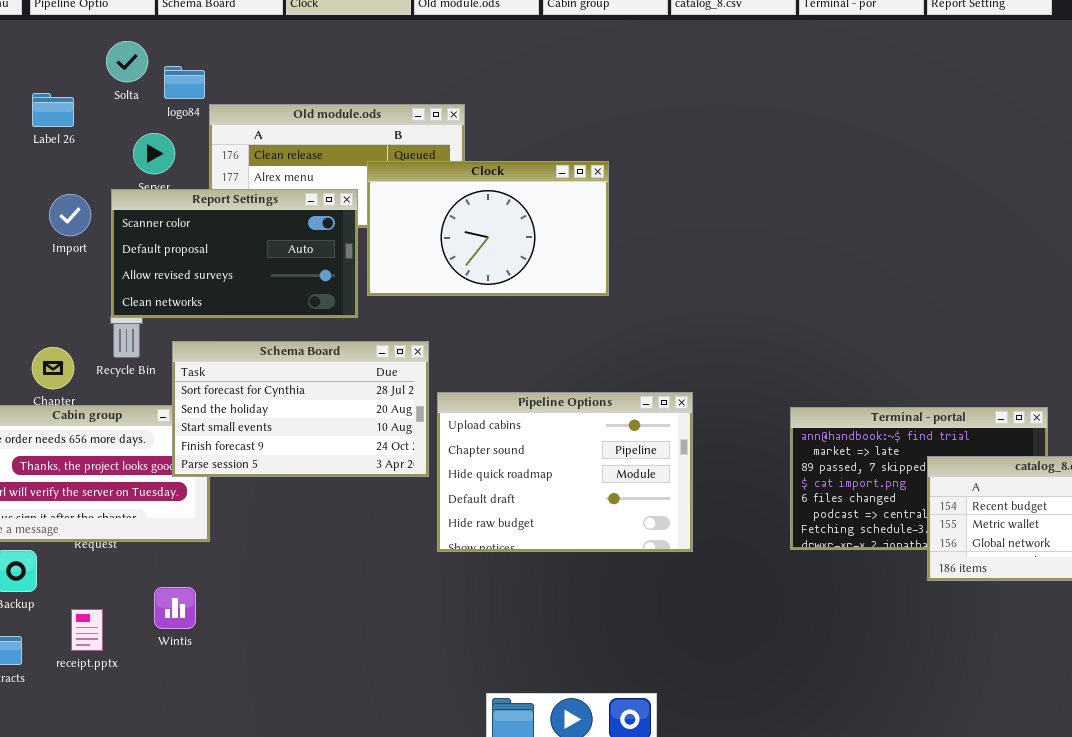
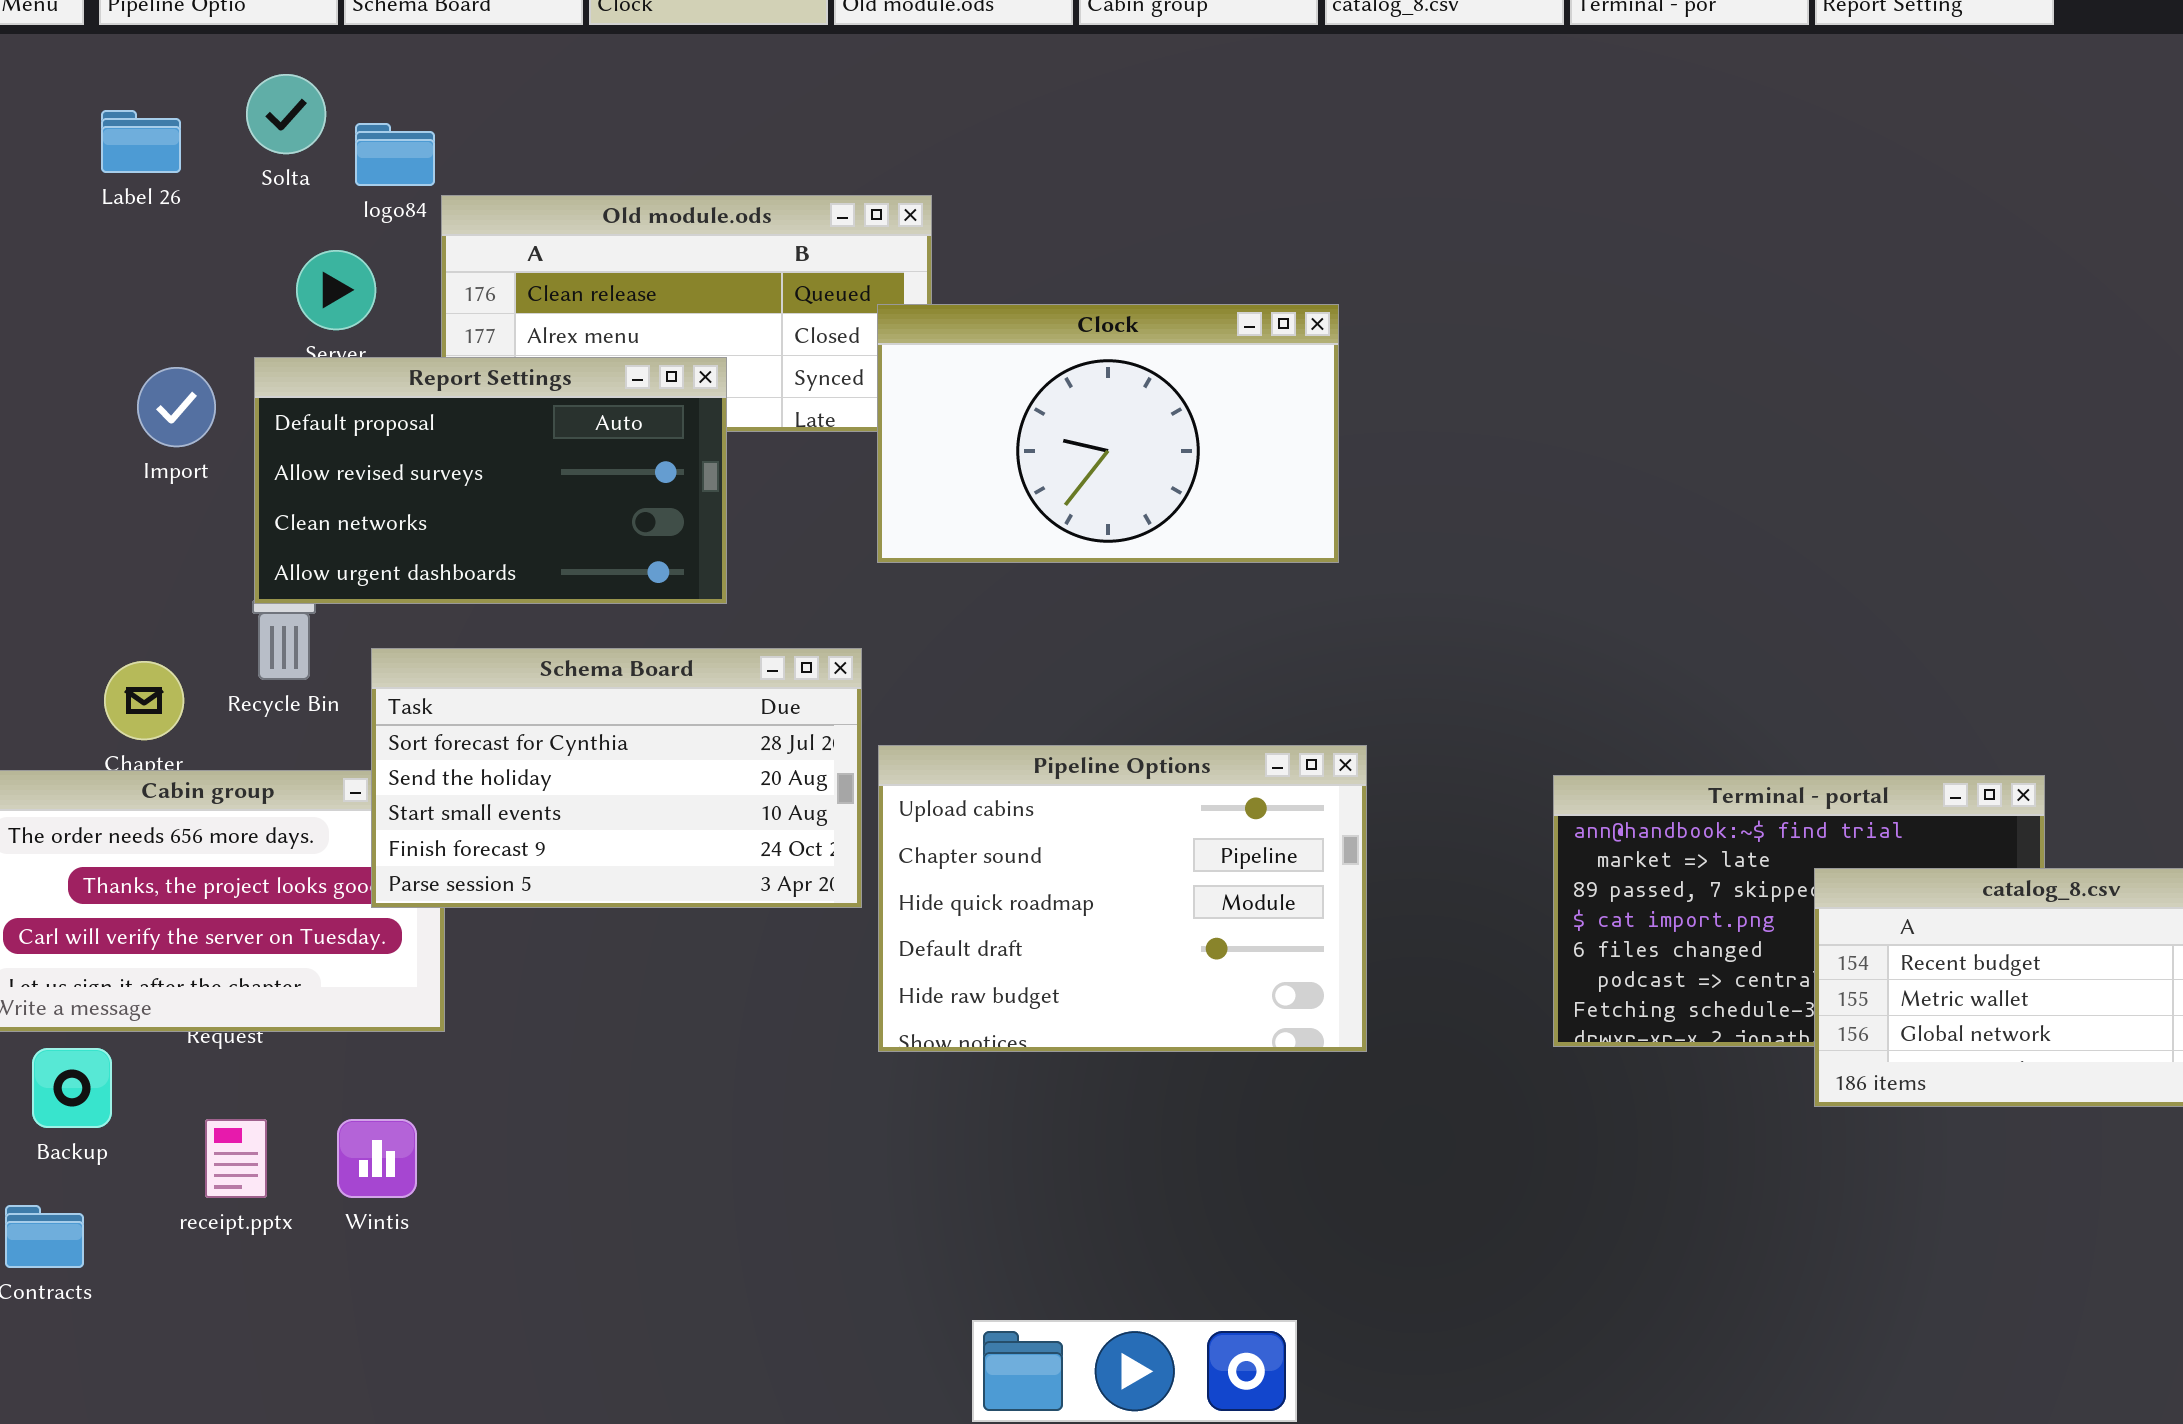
Label 26: [32,93,74,127] -> [101,110,181,173], moved
Clock: [367,161,609,296] -> [877,304,1339,563], moved
Report Settings: [111,189,358,318] -> [254,357,727,604], scrolled down 1 row
receipt.pptx: [71,609,103,651] -> [205,1119,267,1198], moved

